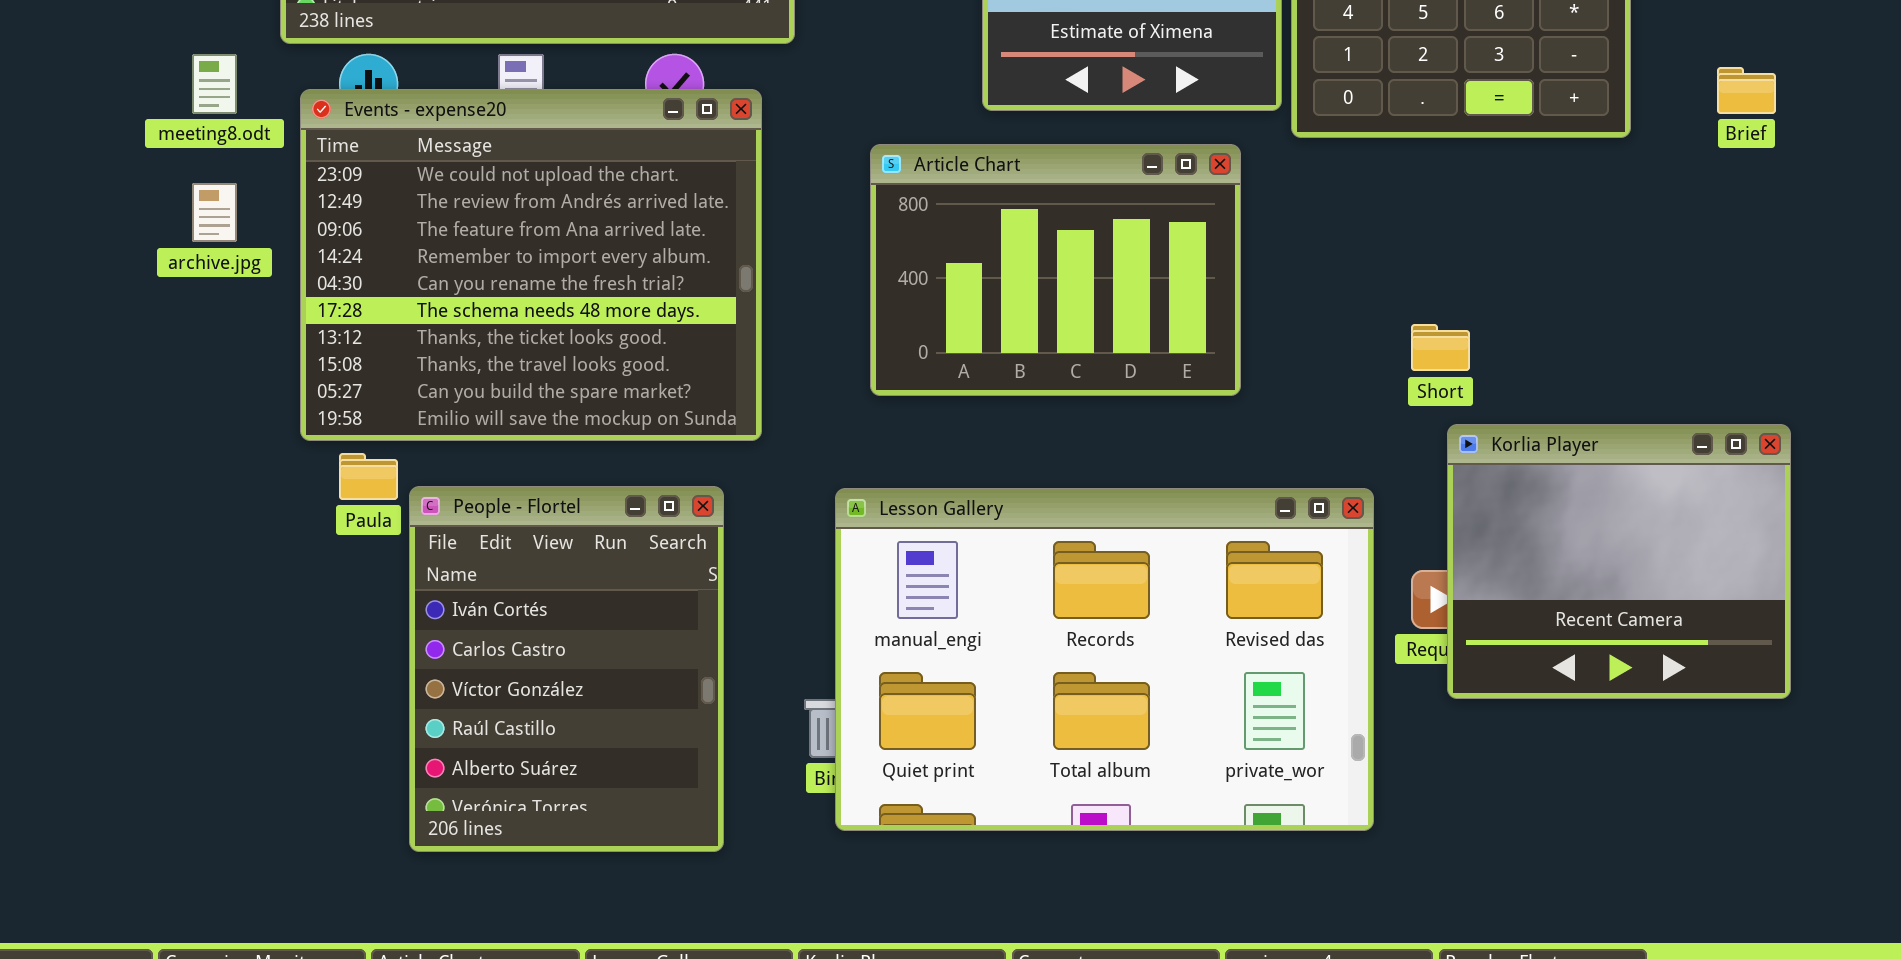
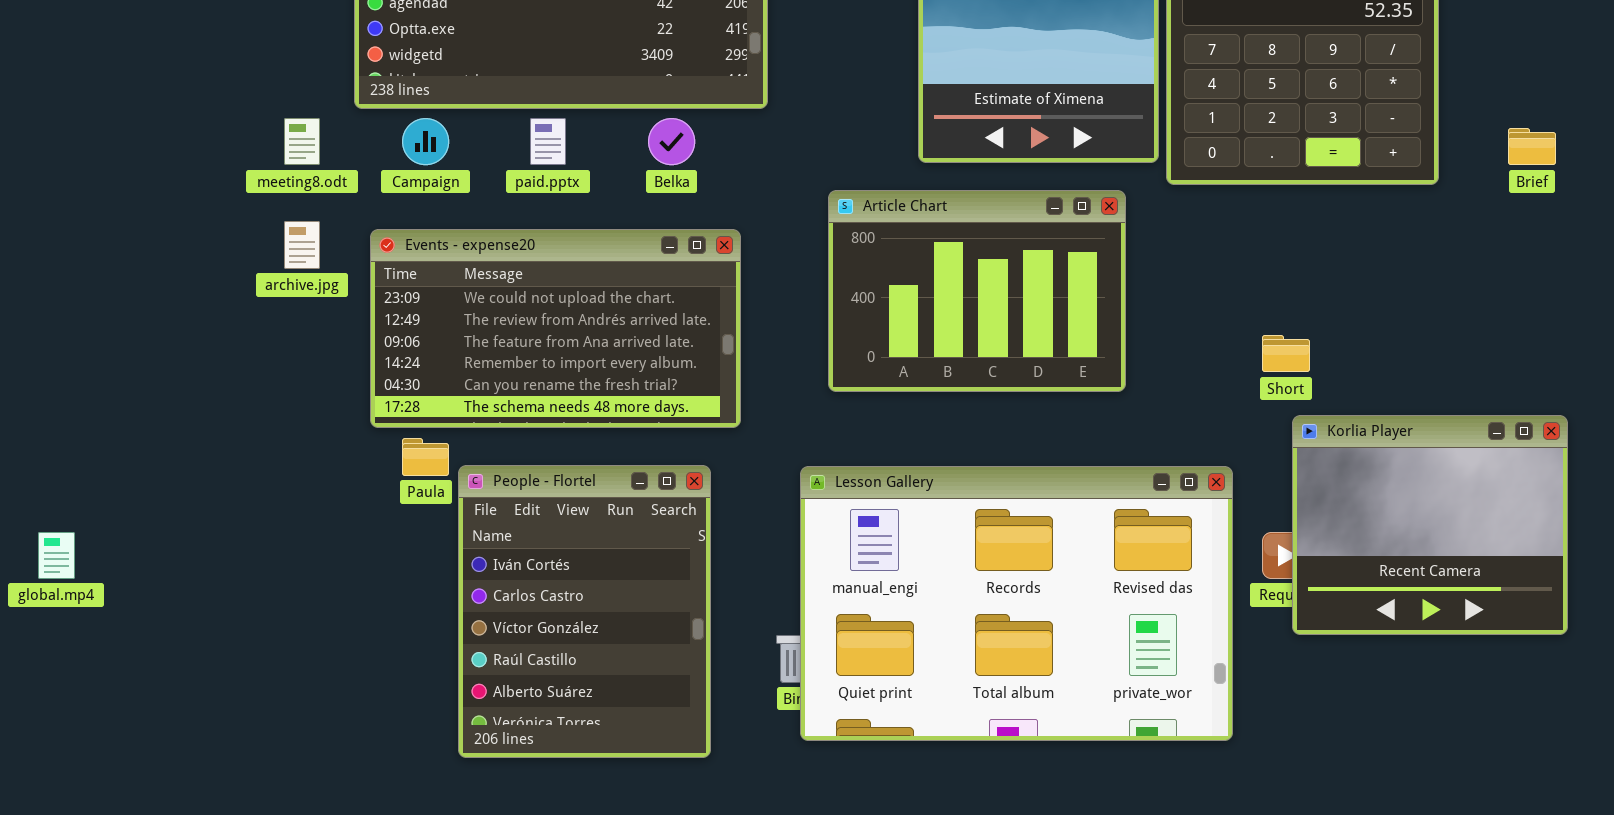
Events - expense20: [300,89,762,441] -> [370,229,741,428], resized

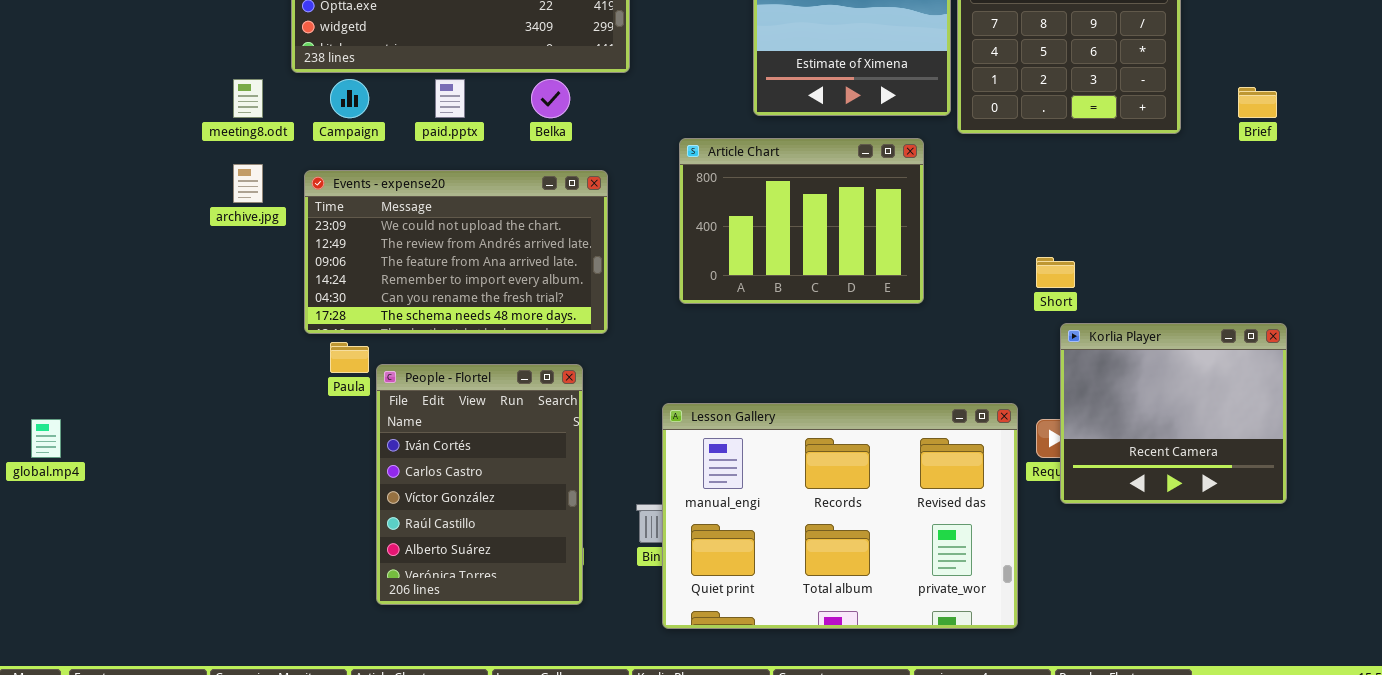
Lesson Gallery: [800,466,1233,741] -> [662,403,1018,629], moved

